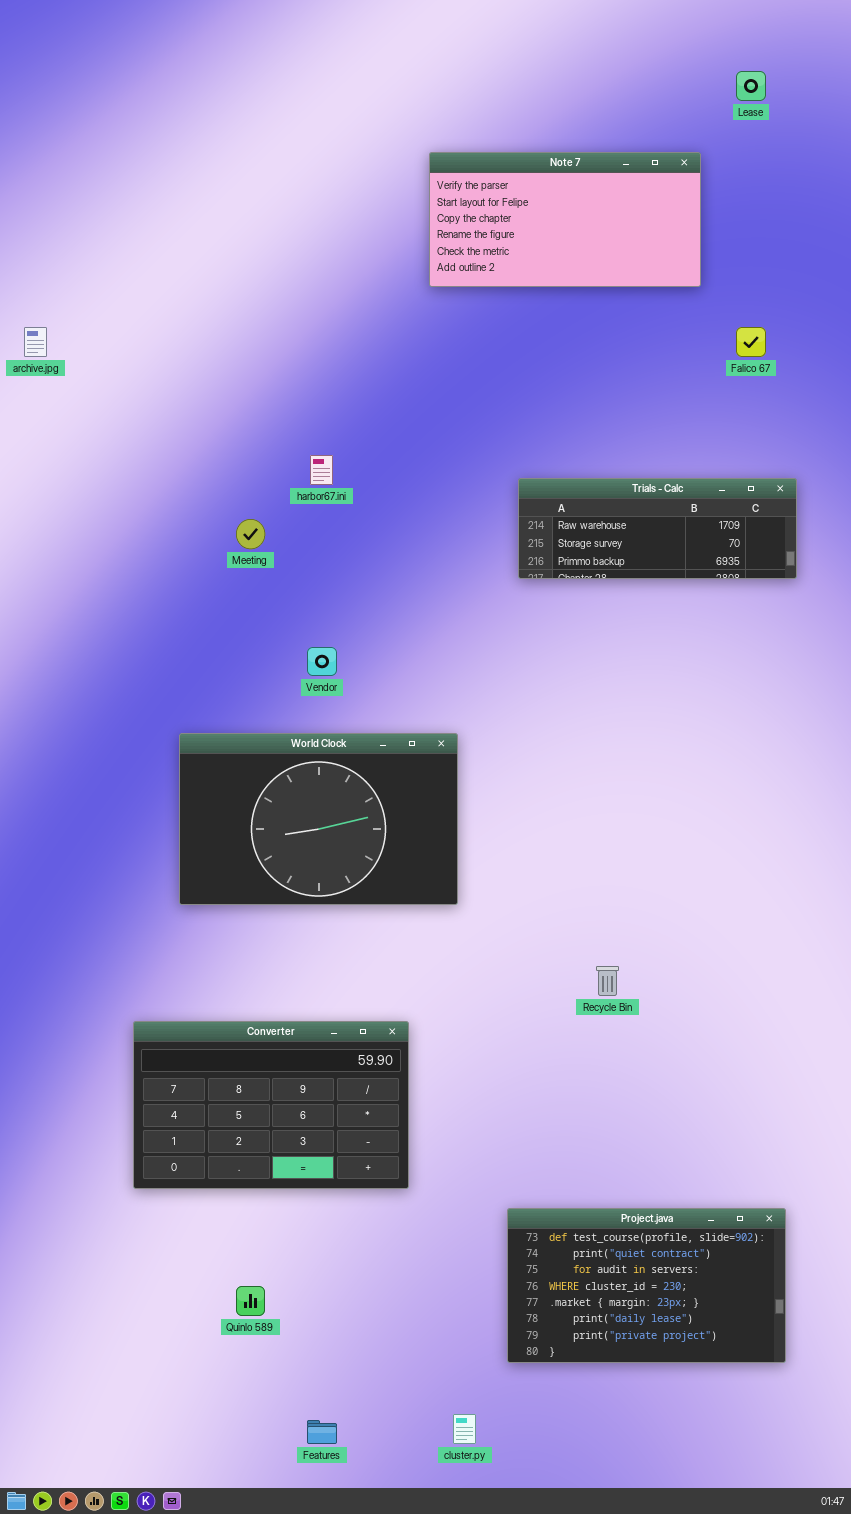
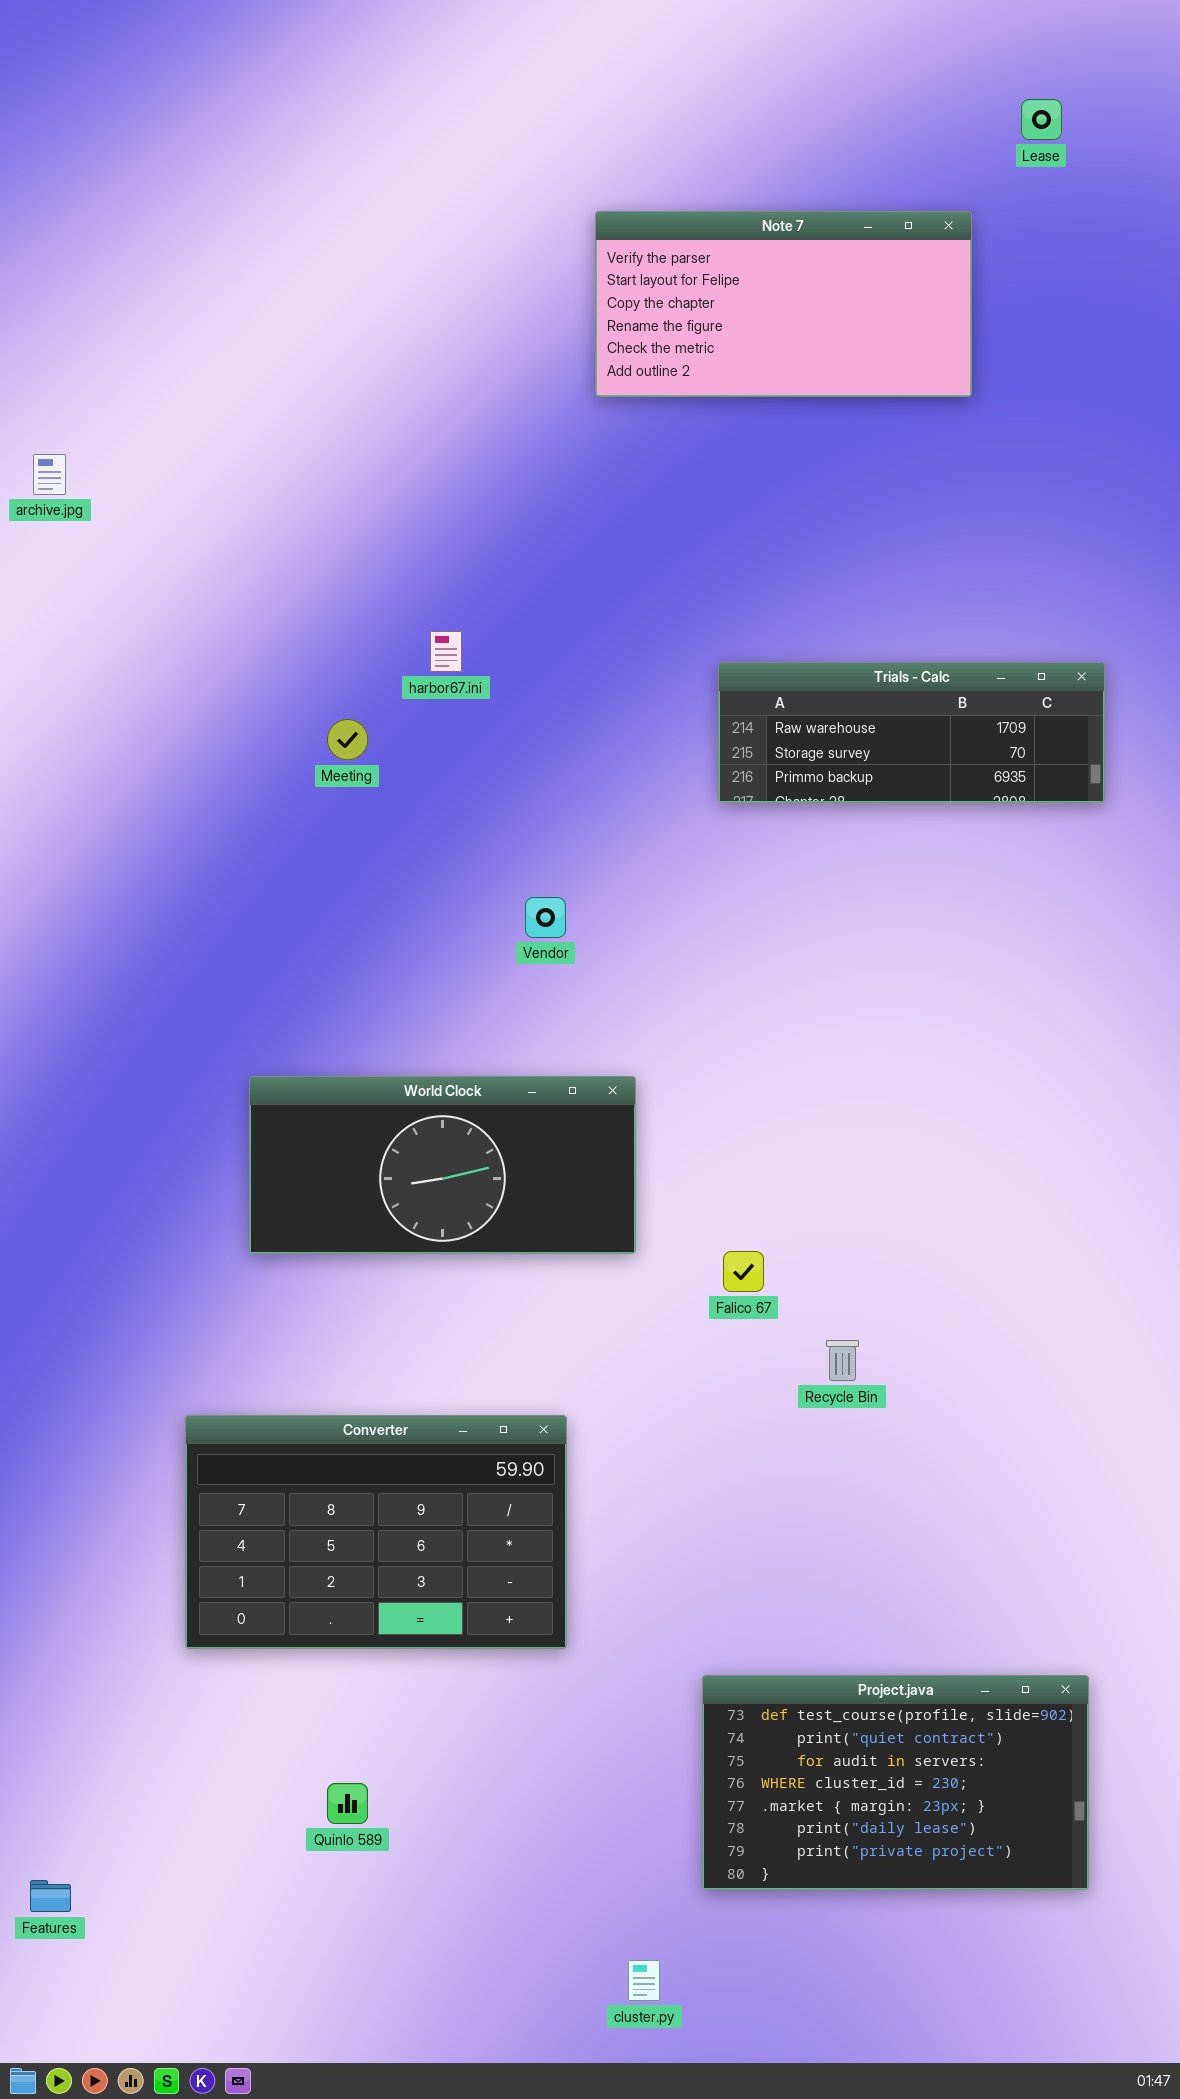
Falico 67: [736,327,766,357] -> [723,1251,764,1292], moved
Vendor: [307,647,337,676] -> [525,897,566,938], moved
World Clock: [179,733,458,905] -> [249,1076,636,1254], resized
Features: [307,1420,337,1444] -> [30,1880,71,1912], moved

